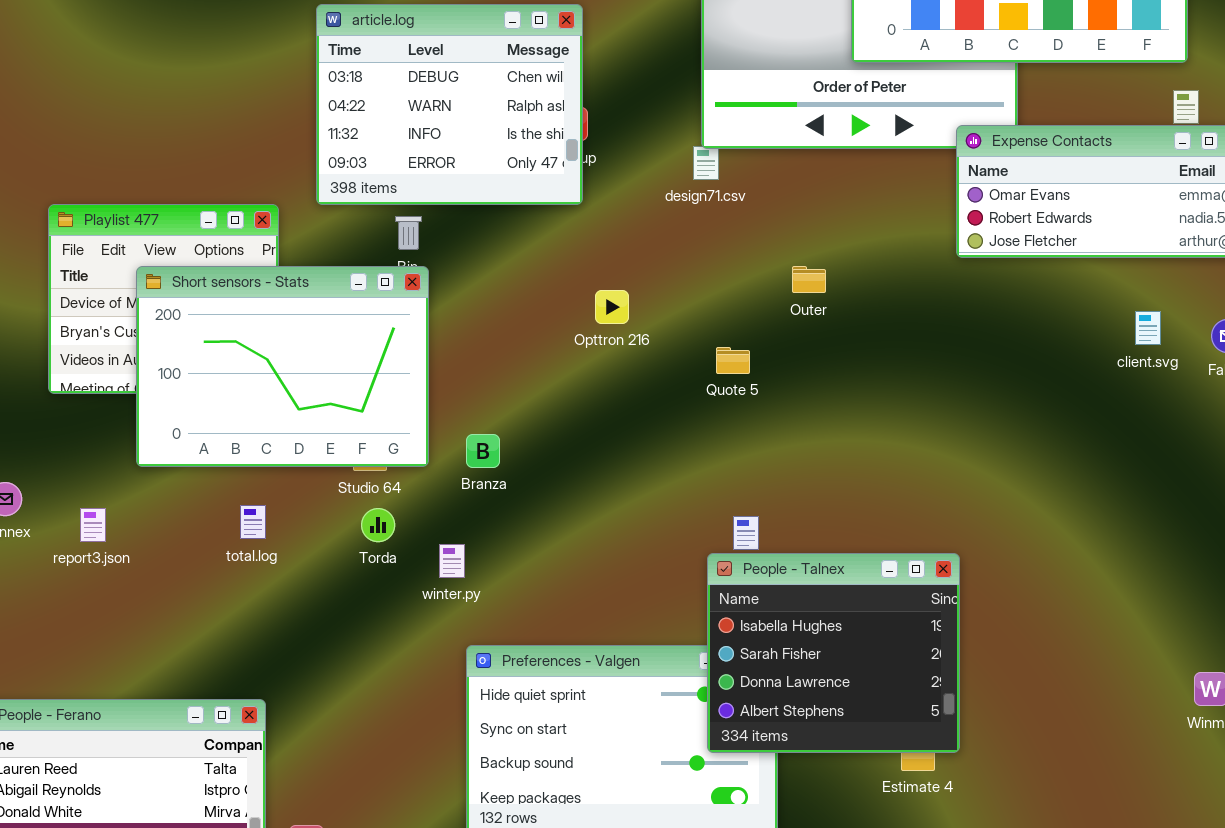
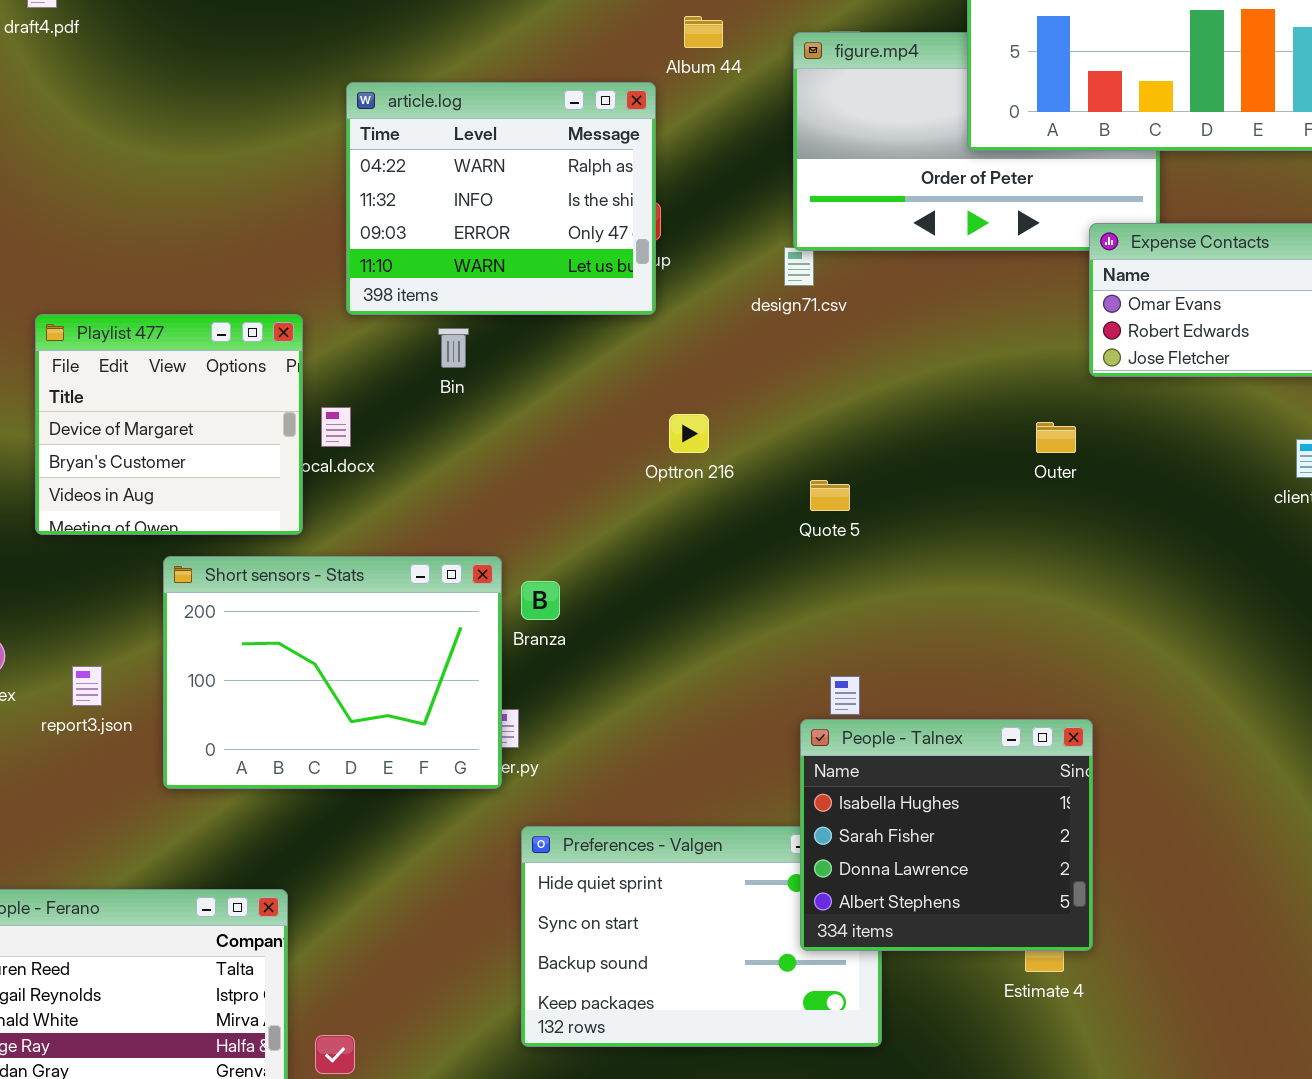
article.log: [316,4,583,205] -> [346,82,656,315], scrolled down 1 row
Short sensors - Stats: [136,266,429,467] -> [163,556,502,789], moved
Outer: [792,266,826,293] -> [1036,422,1076,453], moved

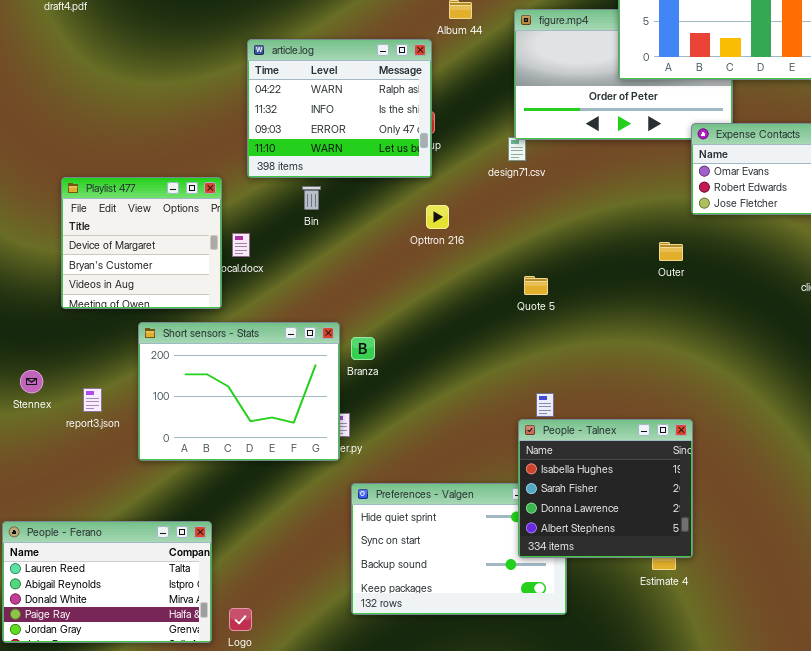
Opttron 216: [669,414,709,453] -> [426,205,449,229], moved

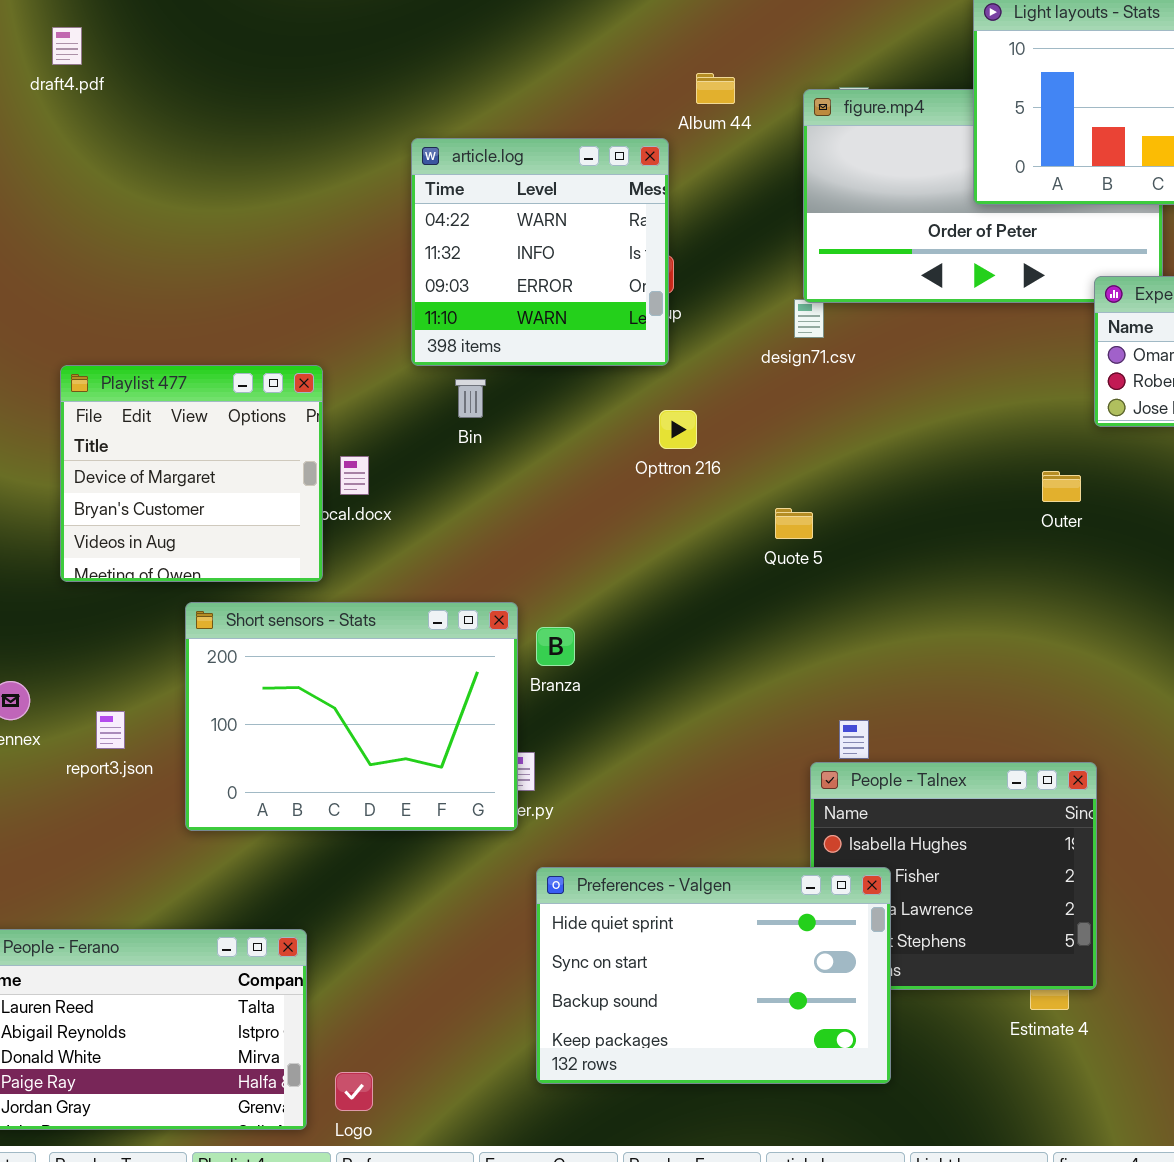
article.log: [247,39,432,178] -> [411,138,669,366], resized
Quote 5: [524,276,548,295] -> [775,508,813,539], moved
Preferences - Valgen: [351,483,567,615] -> [536,867,891,1084], raised

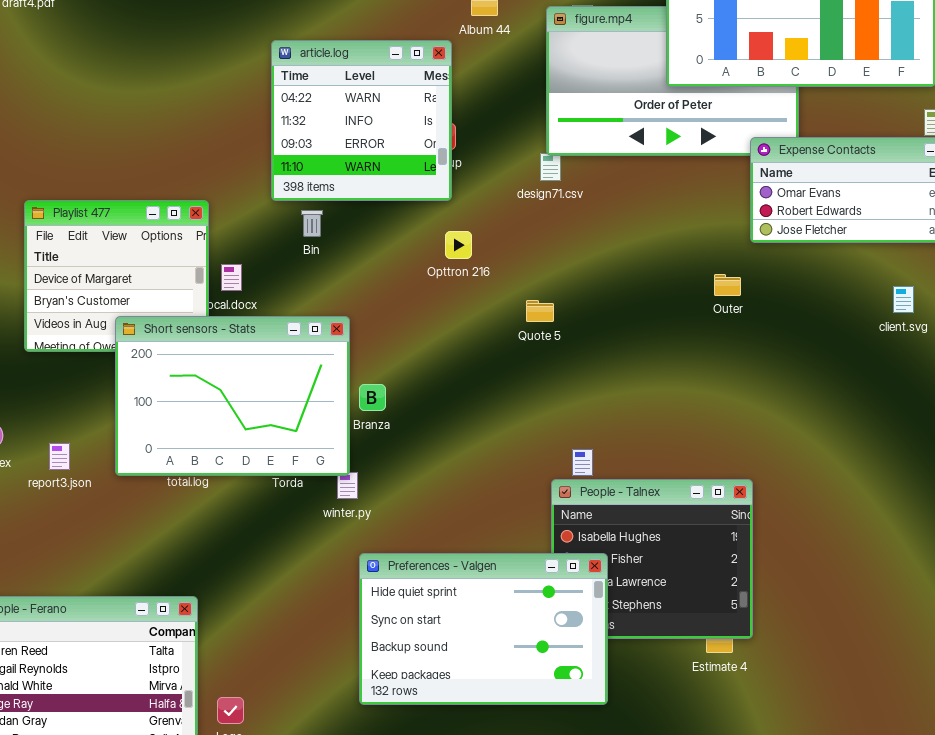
Short sensors - Stats: [185,602,518,831] -> [115,316,350,476], moved

